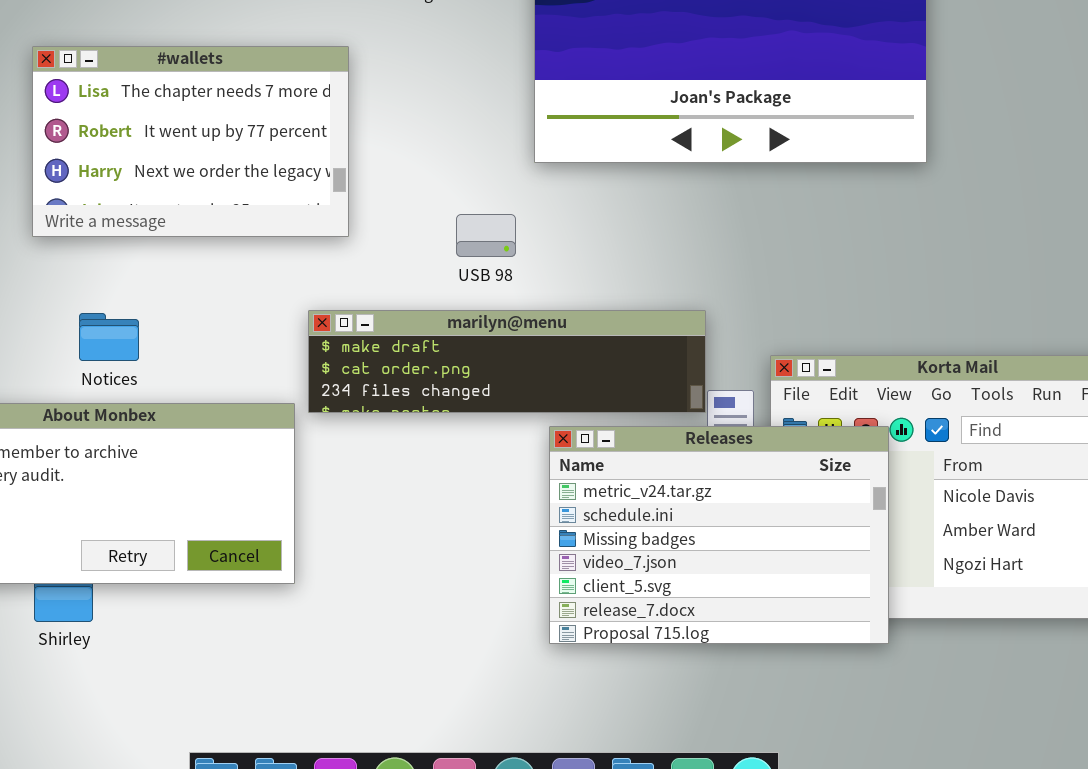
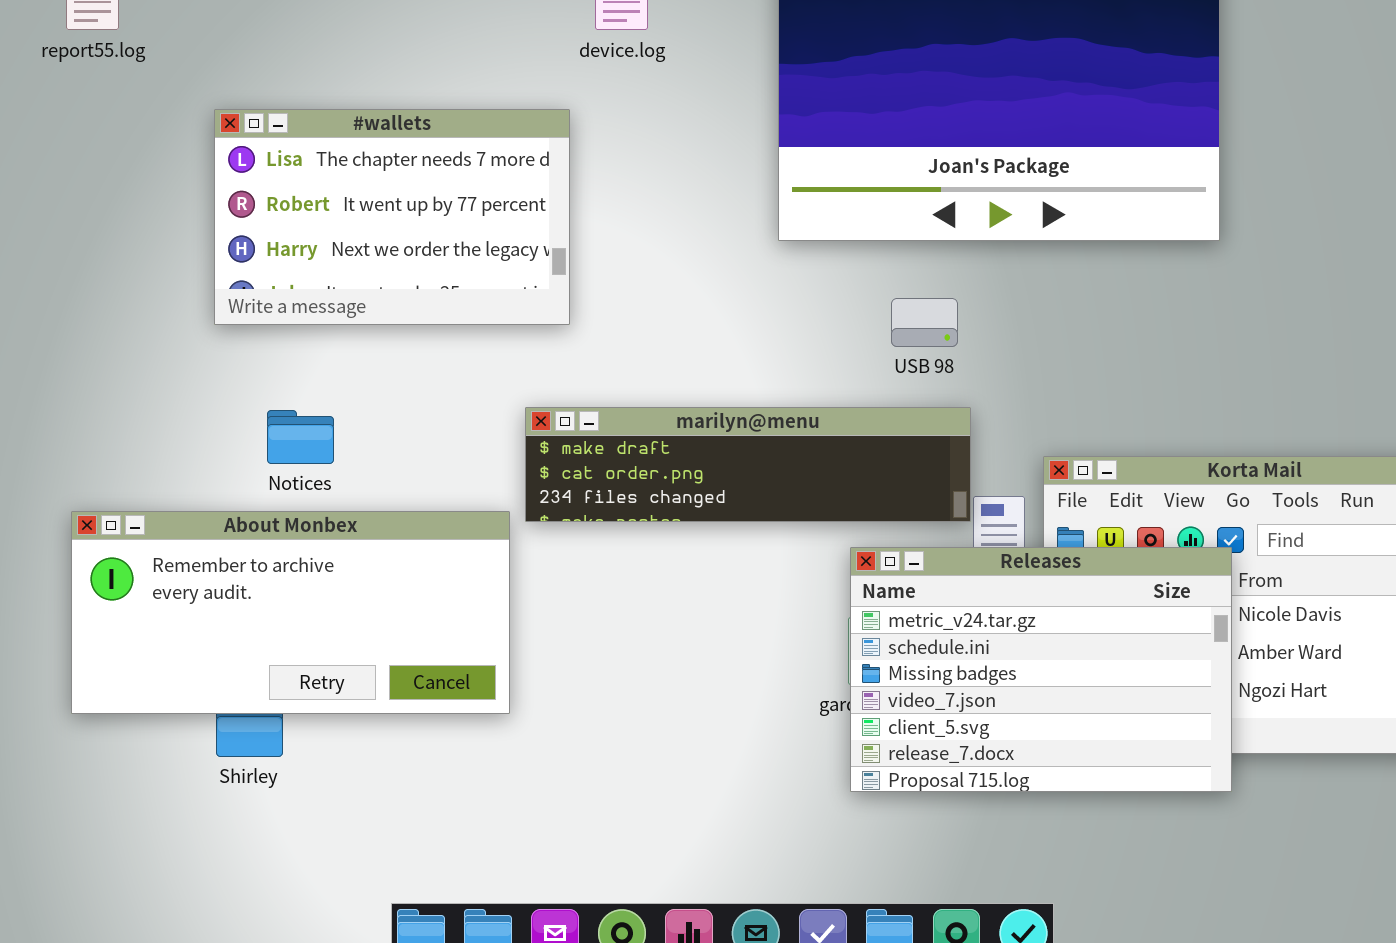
USB 98: [456,214,516,257] -> [891,298,958,347], moved
Releases: [549,426,889,644] -> [850,547,1232,792], moved

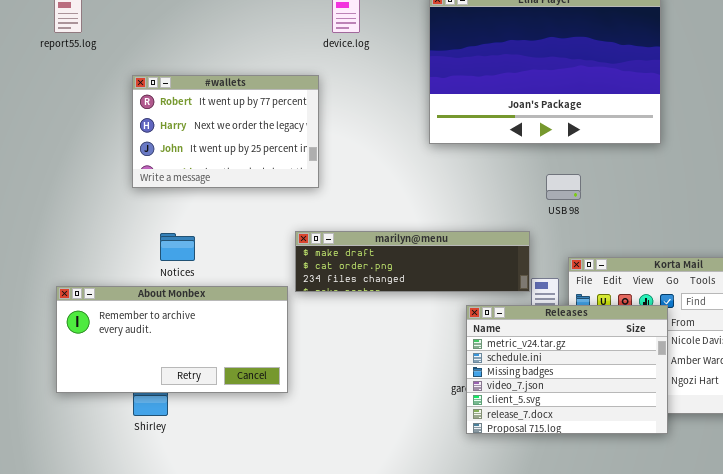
#wallets: [214,109,570,325] -> [132,75,319,188], scrolled down 1 row
USB 98: [891,298,958,347] -> [546,174,581,200], moved

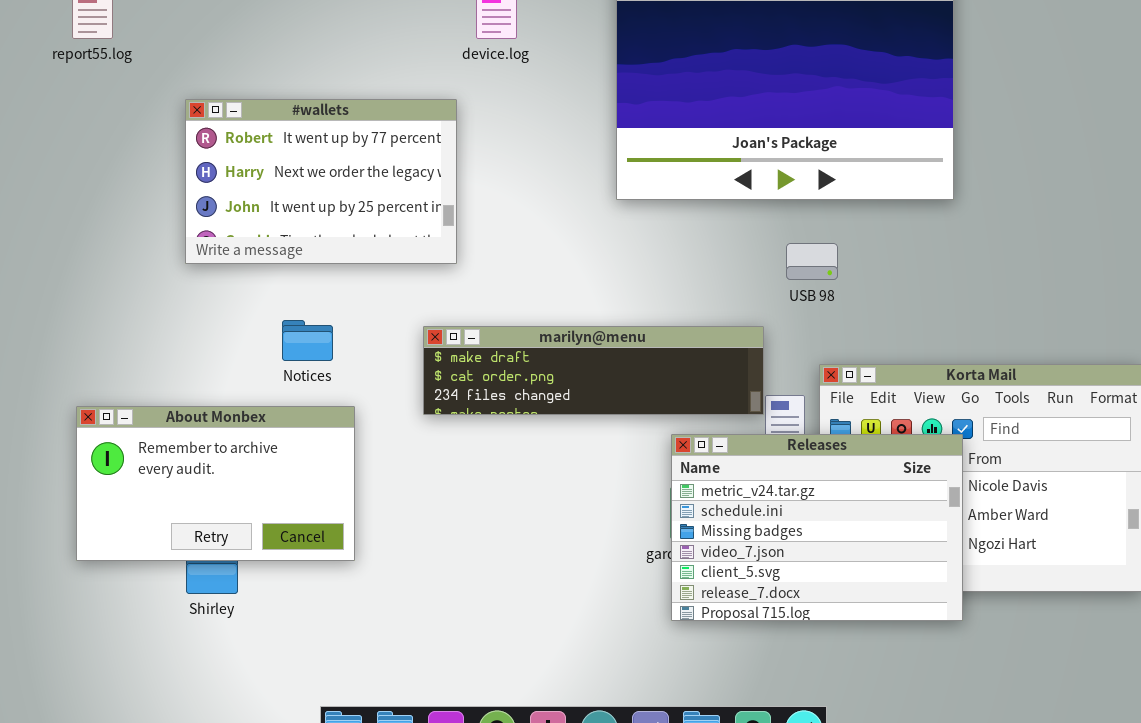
Notices: [160,233,195,261] -> [282,320,333,361], moved
About Monbex: [56,286,288,393] -> [76,406,355,561], resized

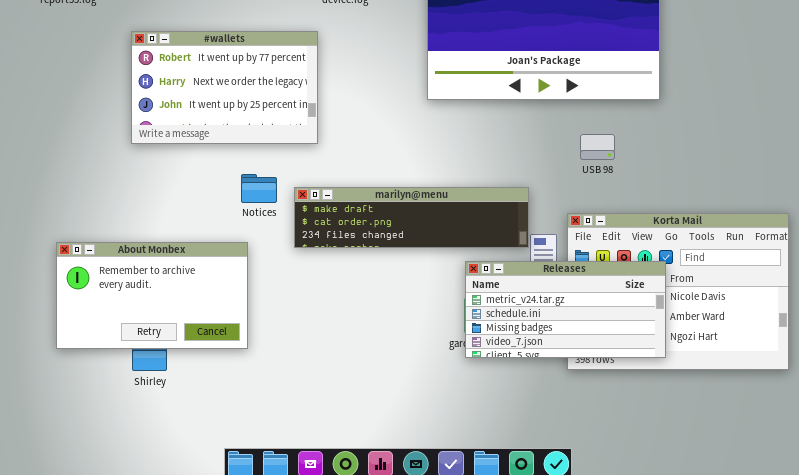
USB 98: [786,243,838,280] -> [580,134,615,160], moved
Notices: [282,320,333,361] -> [241,174,277,203], moved
Releases: [671,434,963,621] -> [465,261,666,358], resized

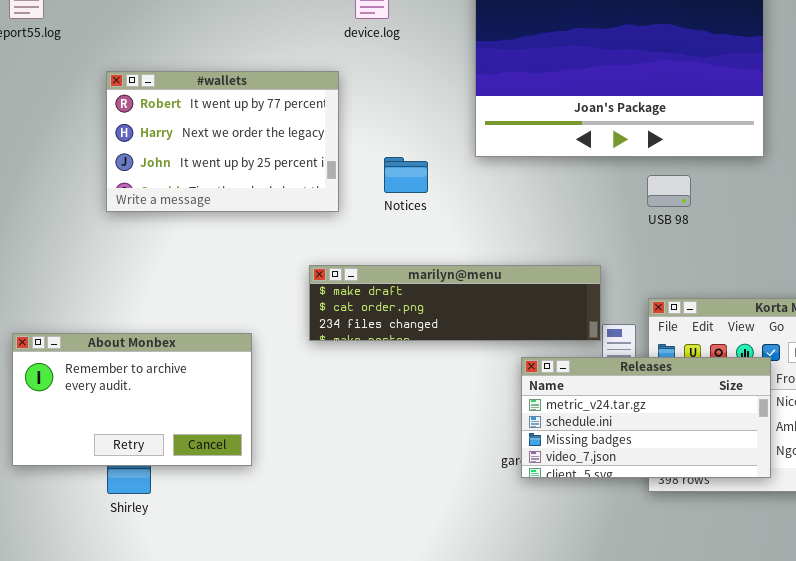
USB 98: [580,134,615,160] -> [647,175,691,207], moved
Notices: [241,174,277,203] -> [384,157,428,193], moved

